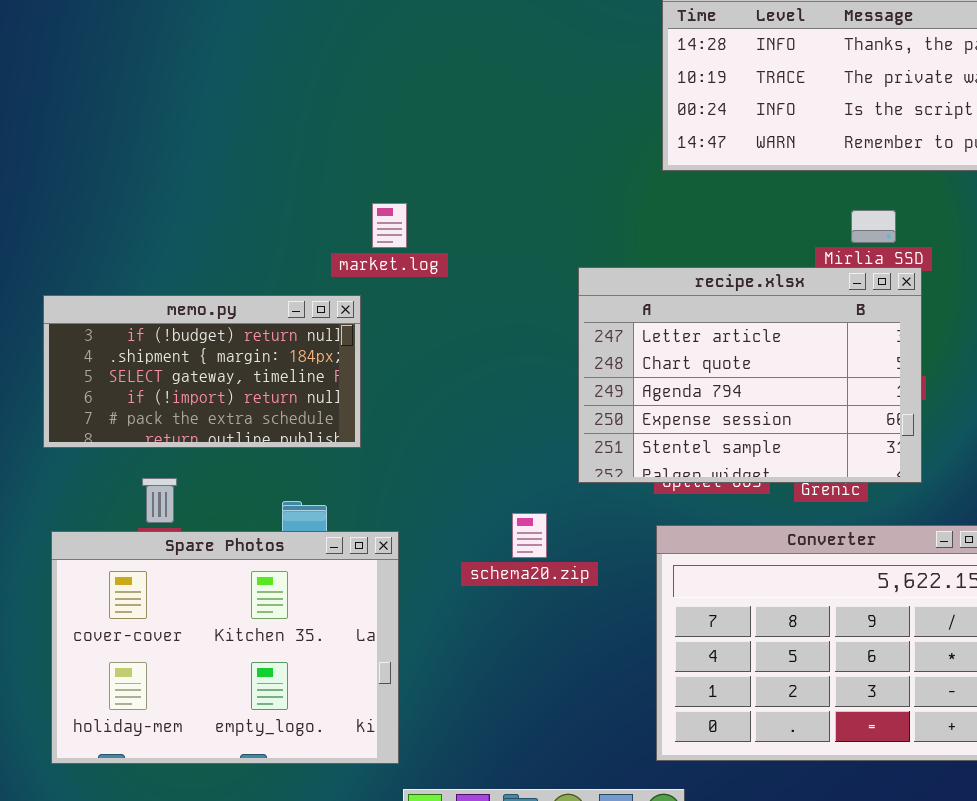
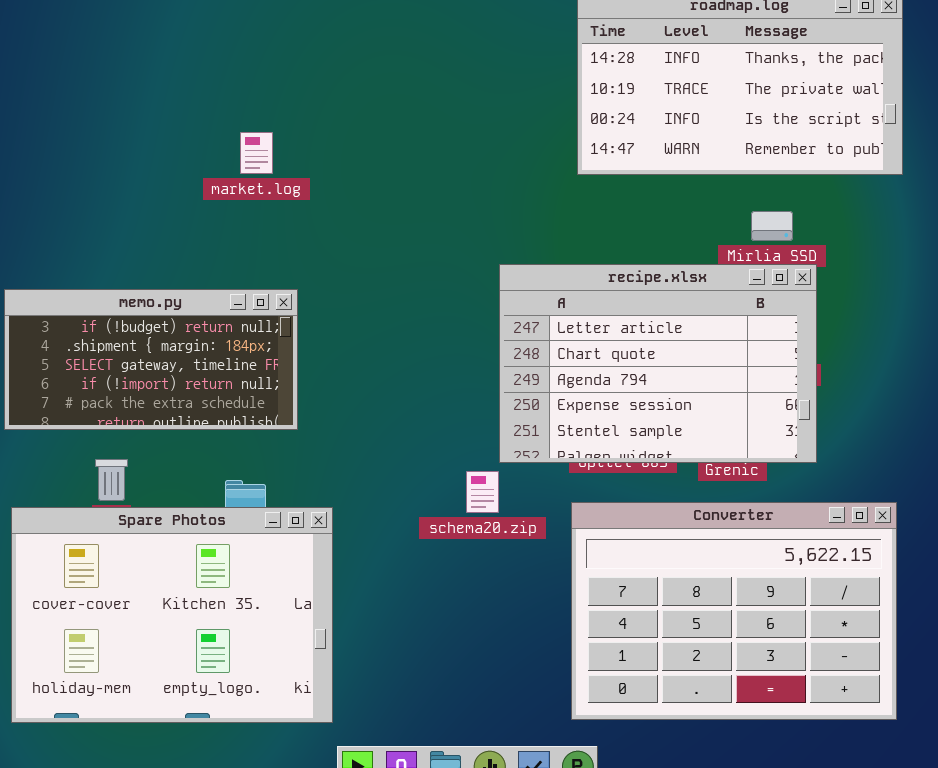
market.log: [372,203,407,248] -> [240,132,273,174], moved
schema20.zip: [512,513,547,558] -> [466,471,499,513], moved

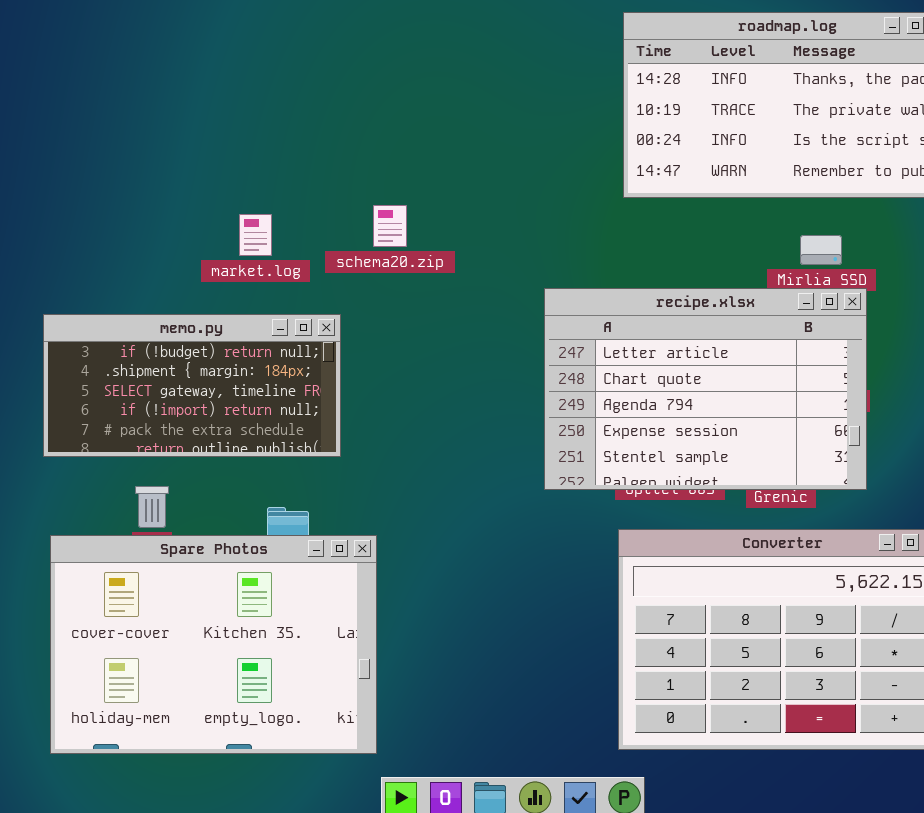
market.log: [240,132,273,174] -> [239,214,272,256], moved
schema20.zip: [466,471,499,513] -> [373,205,407,247], moved

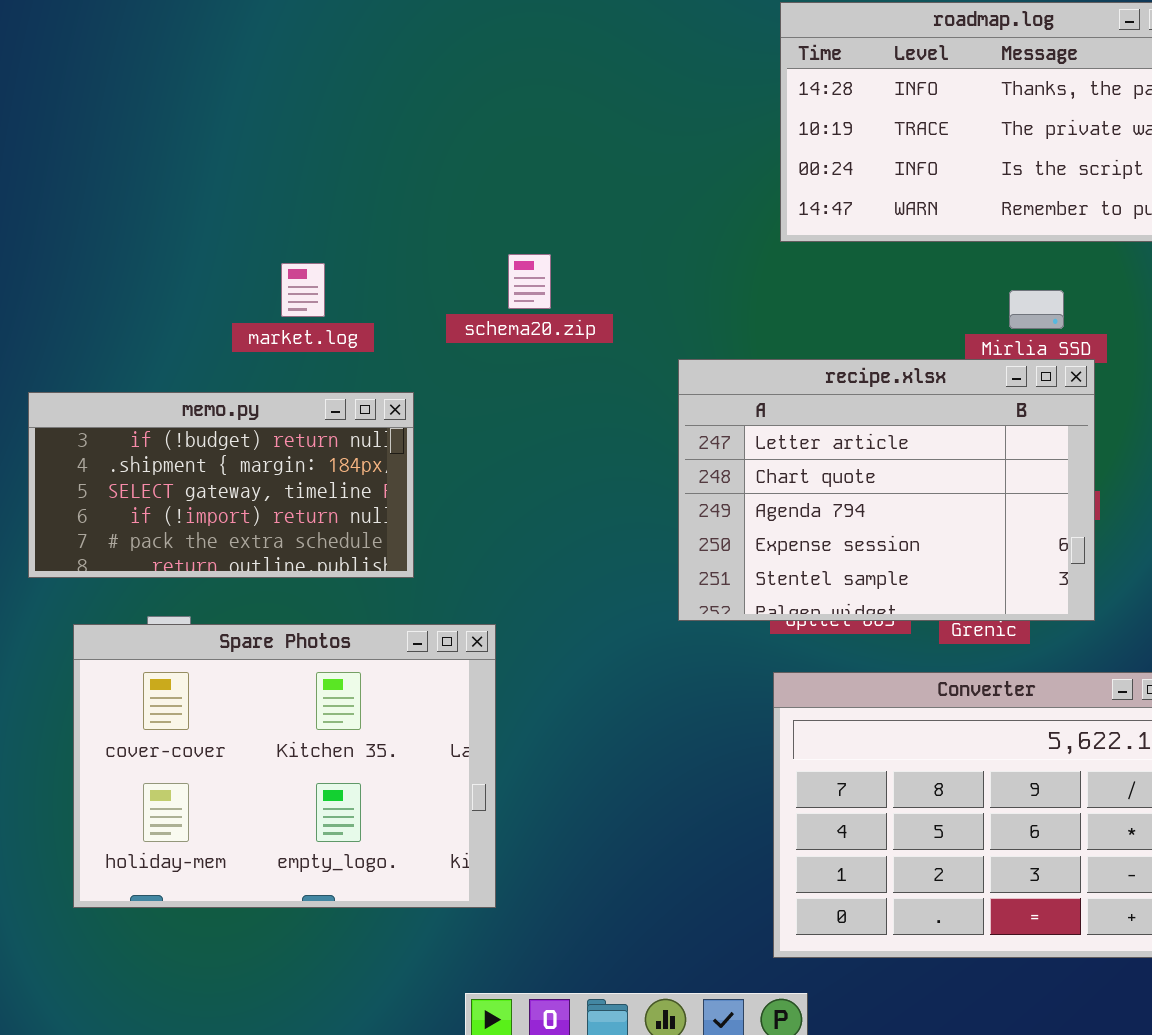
schema20.zip: [373,205,407,247] -> [508,254,551,309], moved
Spare Photos: [50,535,377,754] -> [73,624,496,908], moved

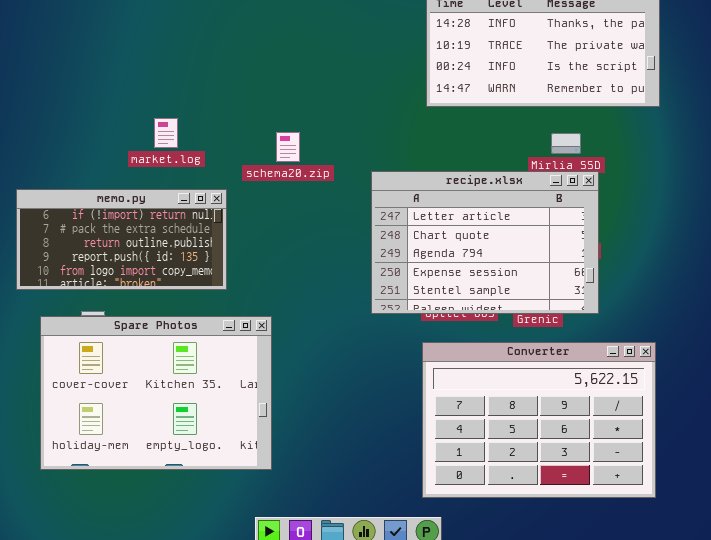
schema20.zip: [508,254,551,309] -> [276,132,300,162], moved
memo.py: [28,392,414,578] -> [16,189,227,290], scrolled down 3 rows

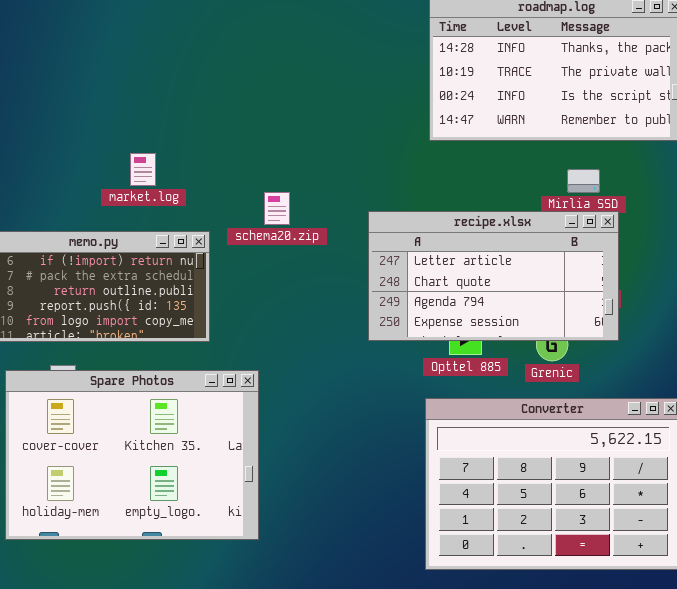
schema20.zip: [276,132,300,162] -> [264,192,290,225], moved
recipe.xlsx: [371,171,599,314] -> [368,211,619,341], resized

